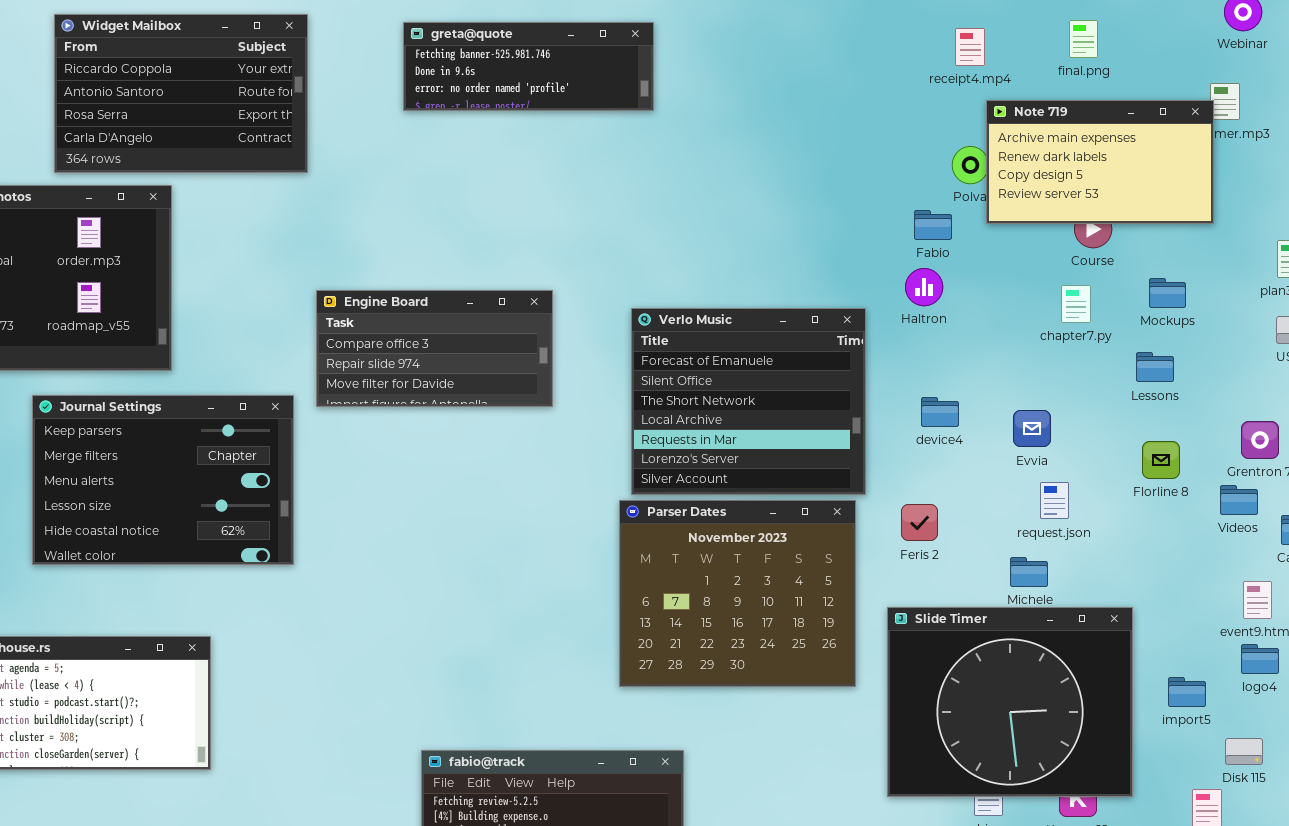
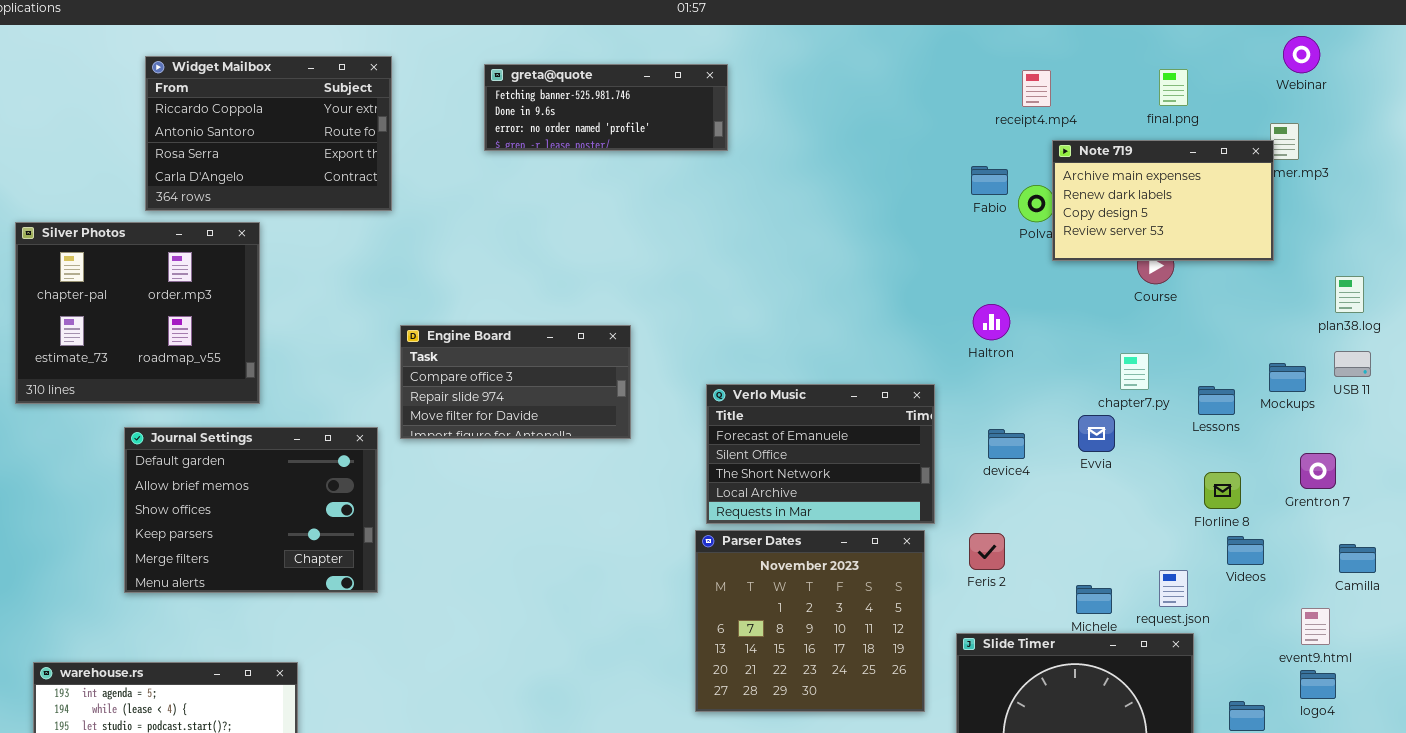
final.png: [1069,20,1098,58] -> [1159,69,1188,106], moved
Fabio: [914,210,952,240] -> [971,166,1008,195], moved
Mockups: [1149,278,1186,308] -> [1269,363,1306,392], moved
chapter7.py: [1061,285,1091,323] -> [1120,353,1149,390], moved
Verlo Music: [631,308,866,495] -> [706,384,935,524], resized
Journal Settings: [32,395,294,565] -> [124,427,378,593], scrolled up 3 rows
Evvia: [1013,410,1051,447] -> [1078,415,1115,452], moved
request.json: [1040,482,1069,519] -> [1159,570,1188,607], moved
Videos: [1220,485,1258,515] -> [1227,536,1264,565], moved

